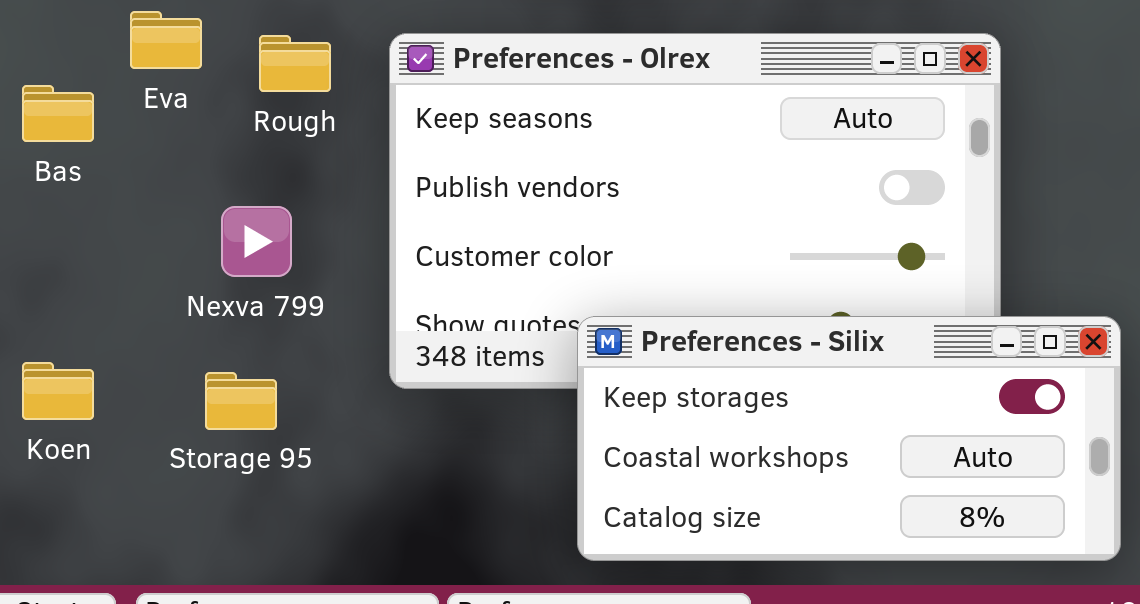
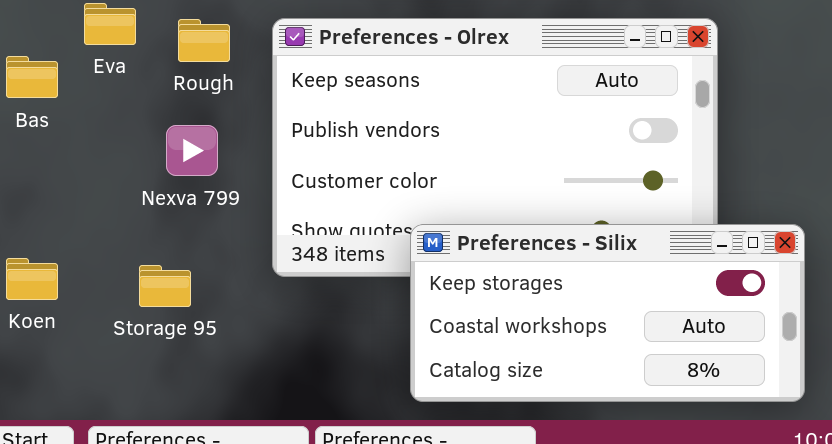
Nexva 799: [221,206,292,277] -> [166,125,218,176], moved

